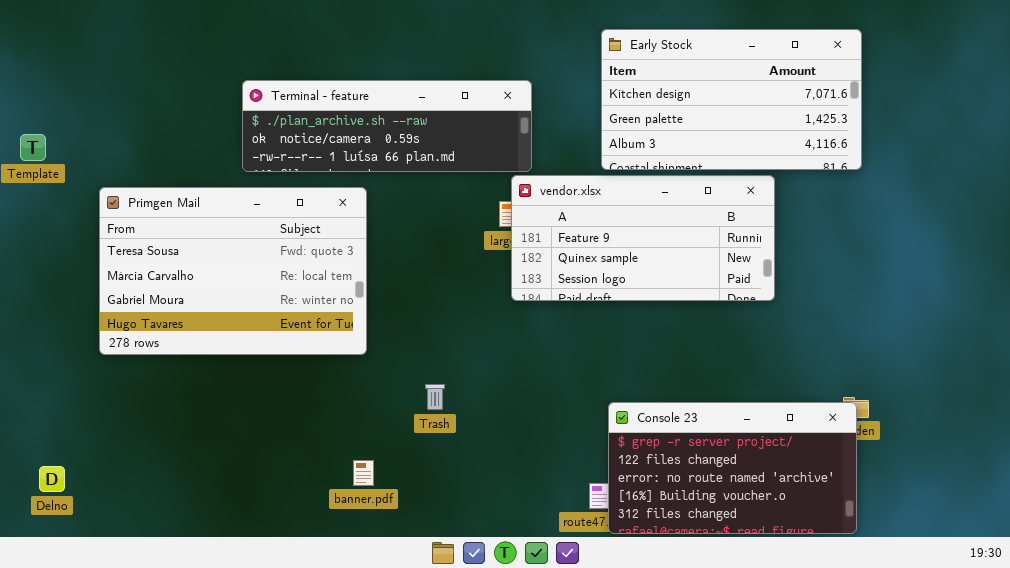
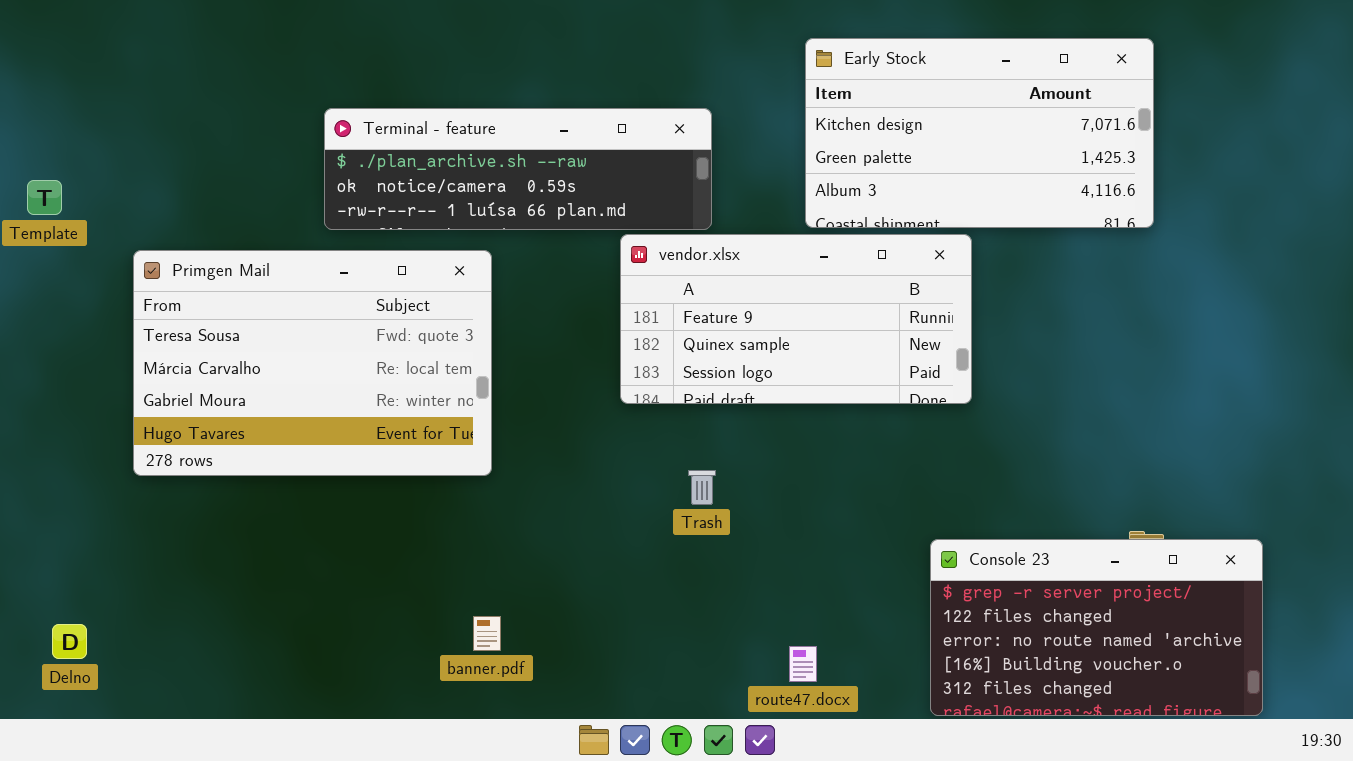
vendor.xlsx: [511,175,775,301] -> [620,234,972,404], moved
Trash: [425,384,445,410] -> [688,470,716,505], moved
Console 23: [608,402,857,534] -> [930,539,1263,716], moved

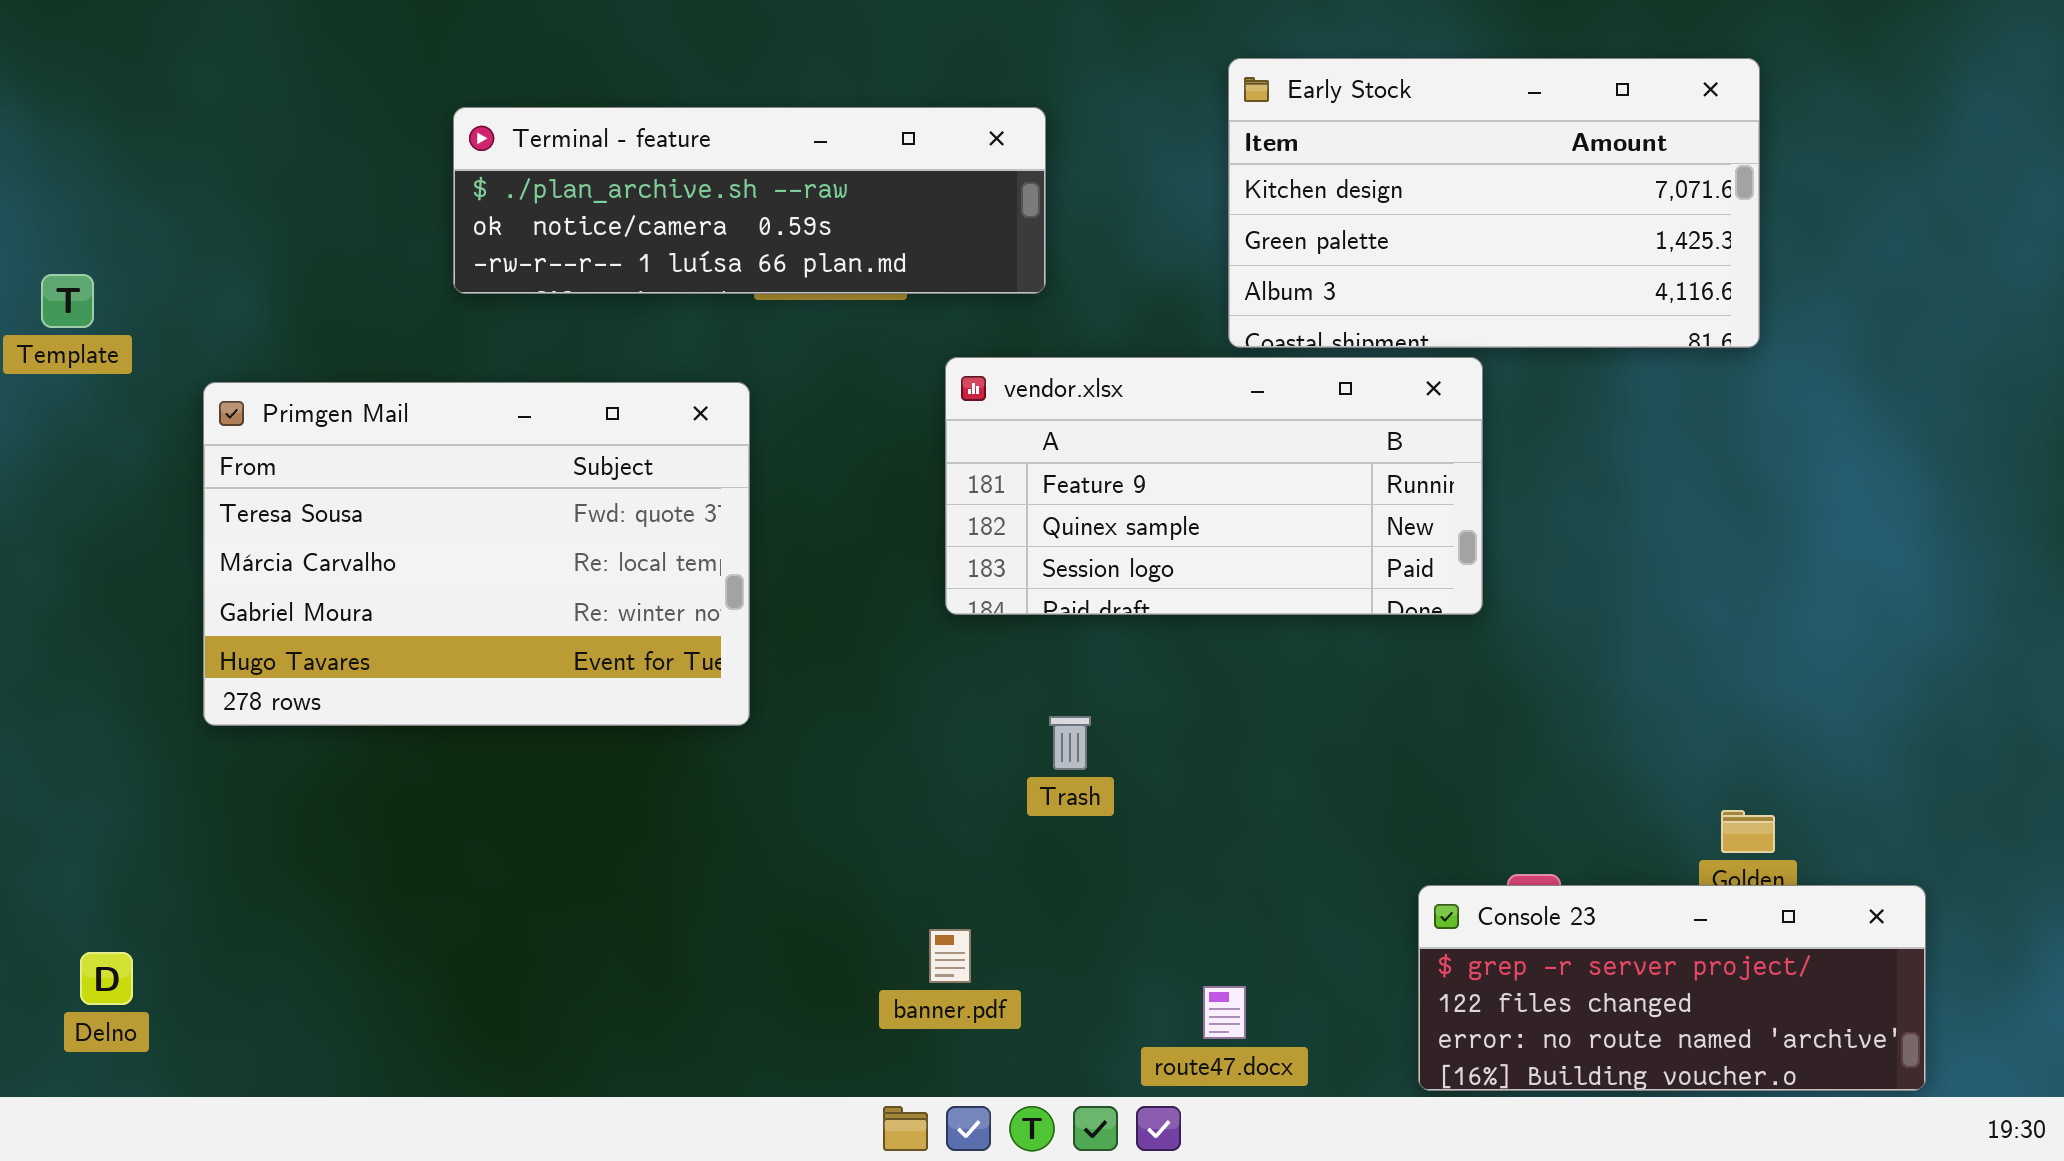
Terminal - feature: [324,108,712,230] -> [453,107,1046,294], moved
Console 23: [930,539,1263,716] -> [1418,885,1926,1091], resized
banner.pdf: [473,616,501,651] -> [929,929,971,983], moved

